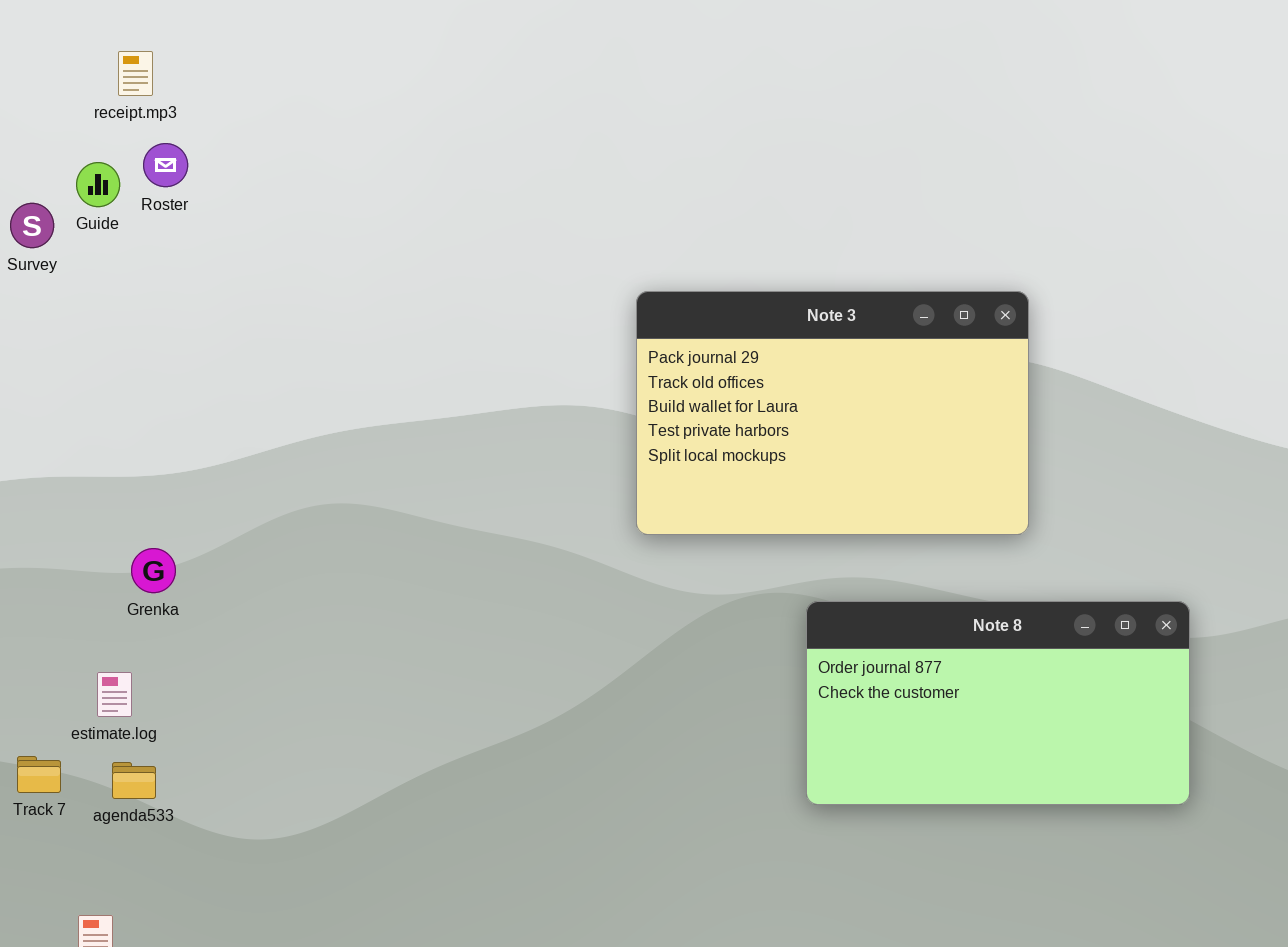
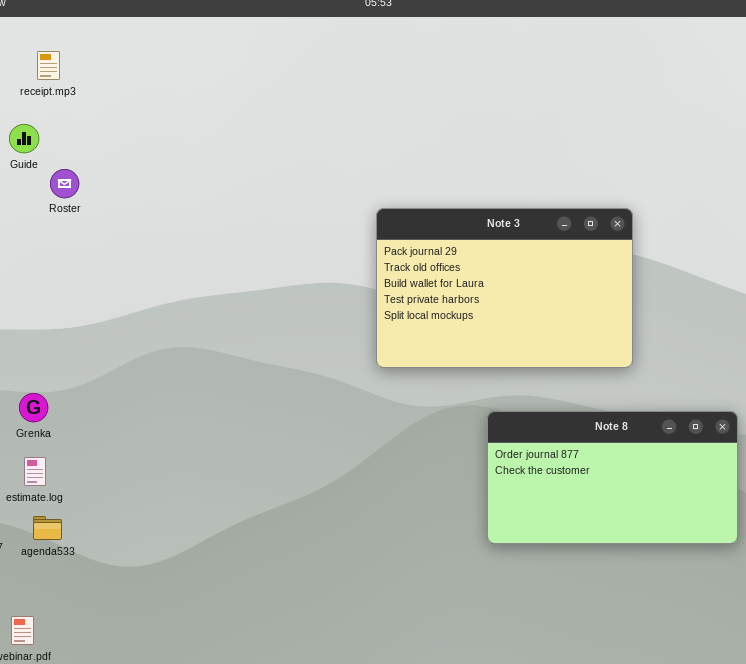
Roster: [143,143,188,187] -> [50,169,79,198], moved
Grenka: [131,548,176,593] -> [19,393,48,422], moved

